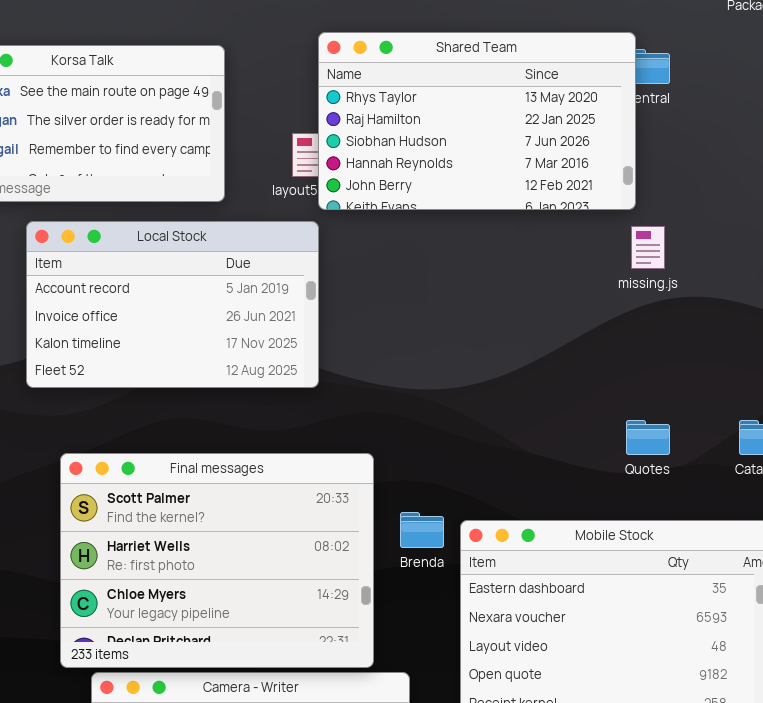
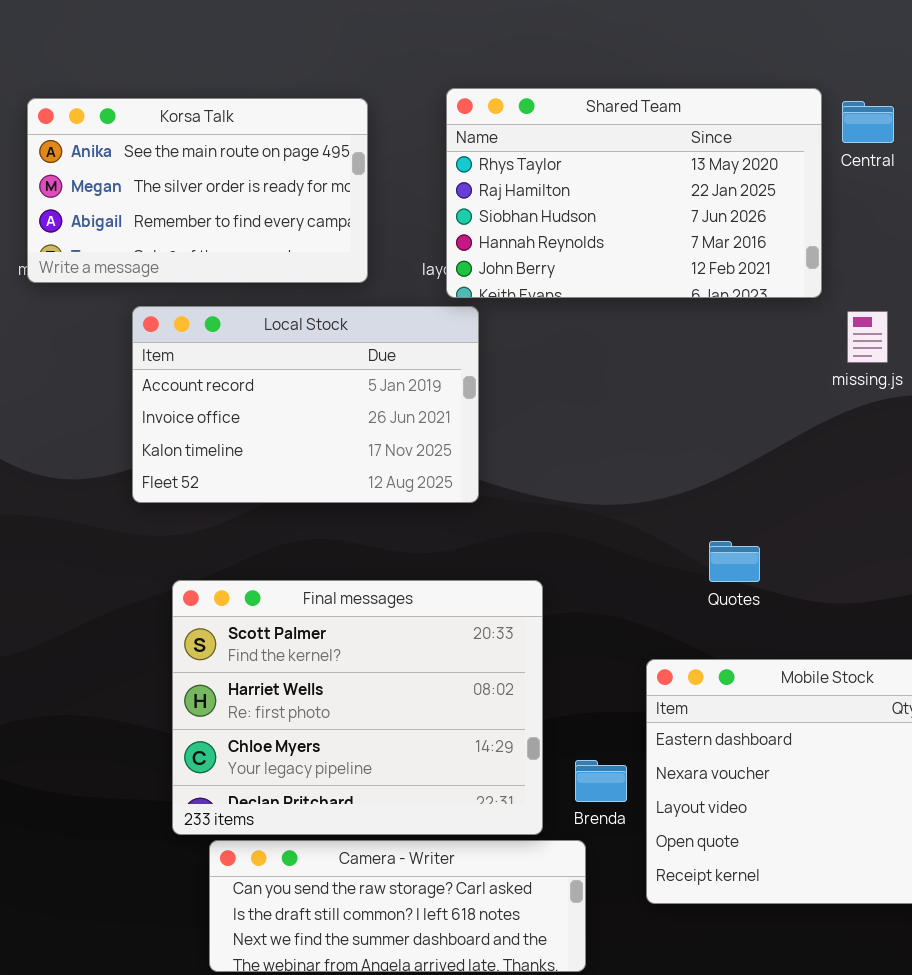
Shared Team: [318,32,636,210] -> [446,88,822,298], moved
Quotes: [626,420,670,455] -> [709,541,760,582], moved
Brenda: [400,512,444,548] -> [575,760,627,802], moved

